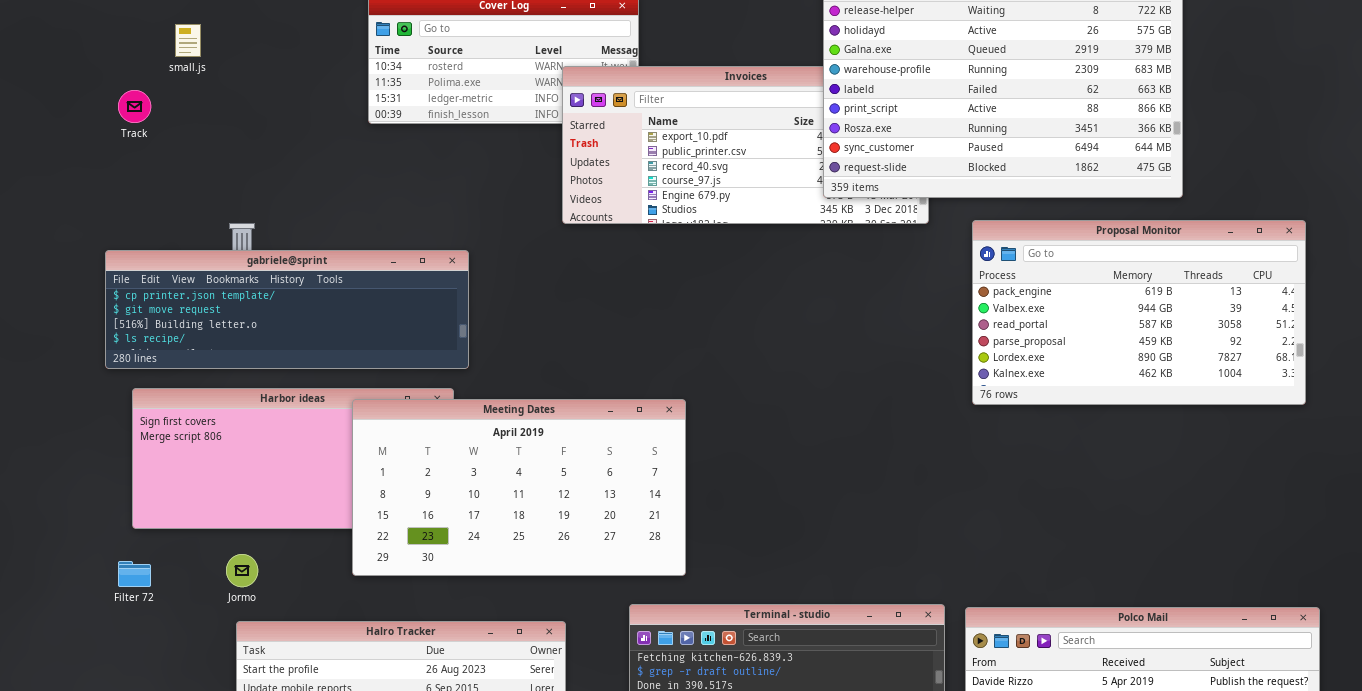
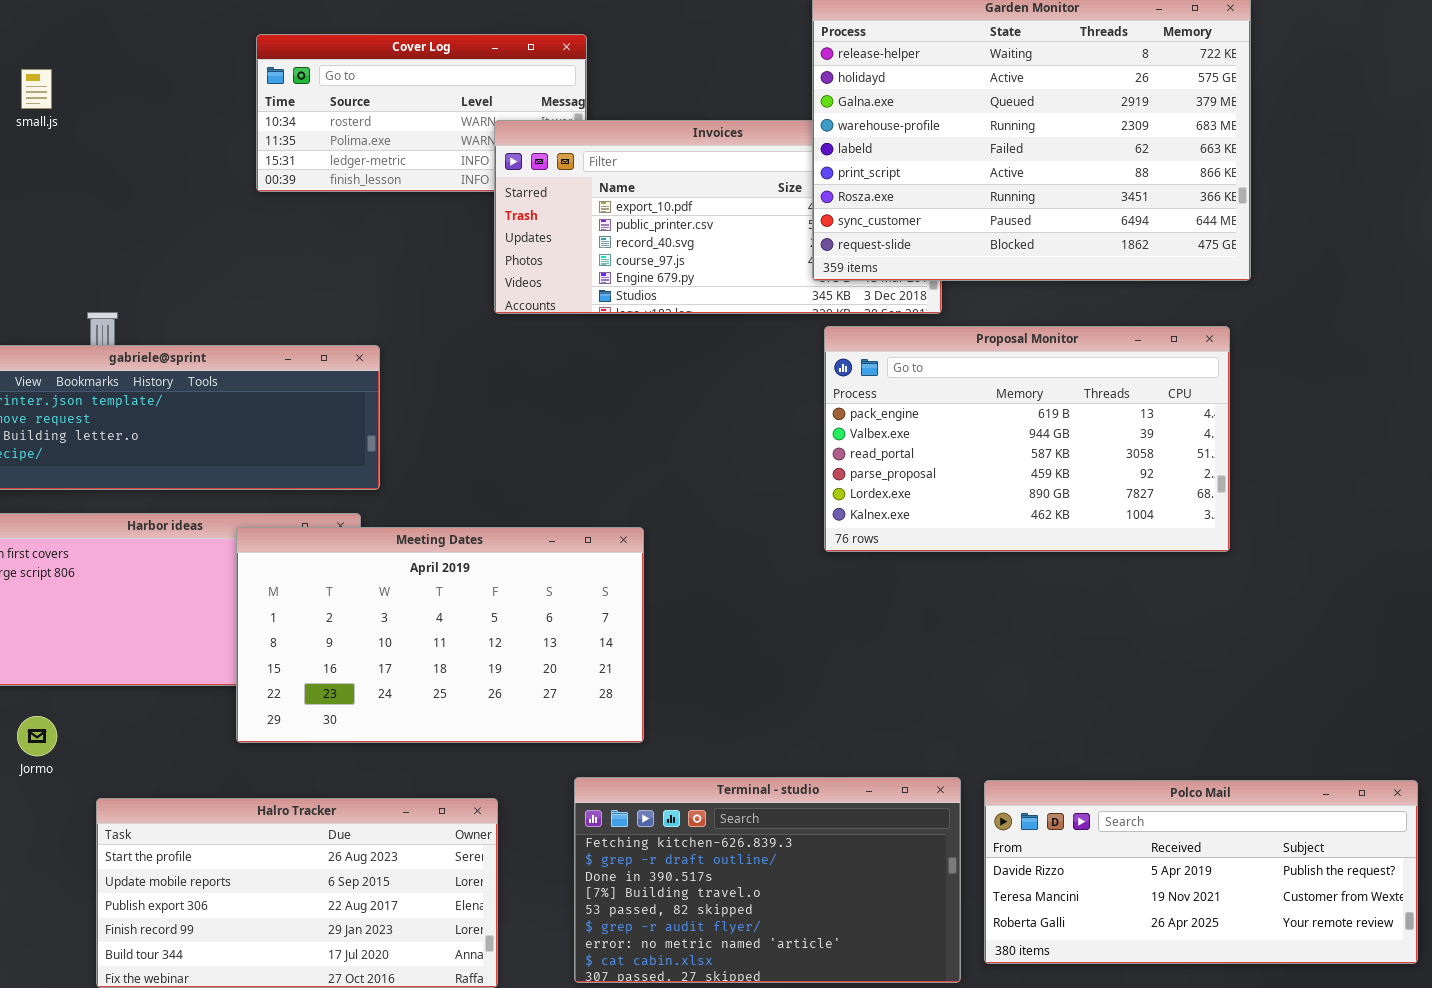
Proposal Monitor: [972,220,1306,405] -> [824,326,1230,552], moved
Jormo: [226,554,258,587] -> [17,716,57,756], moved

